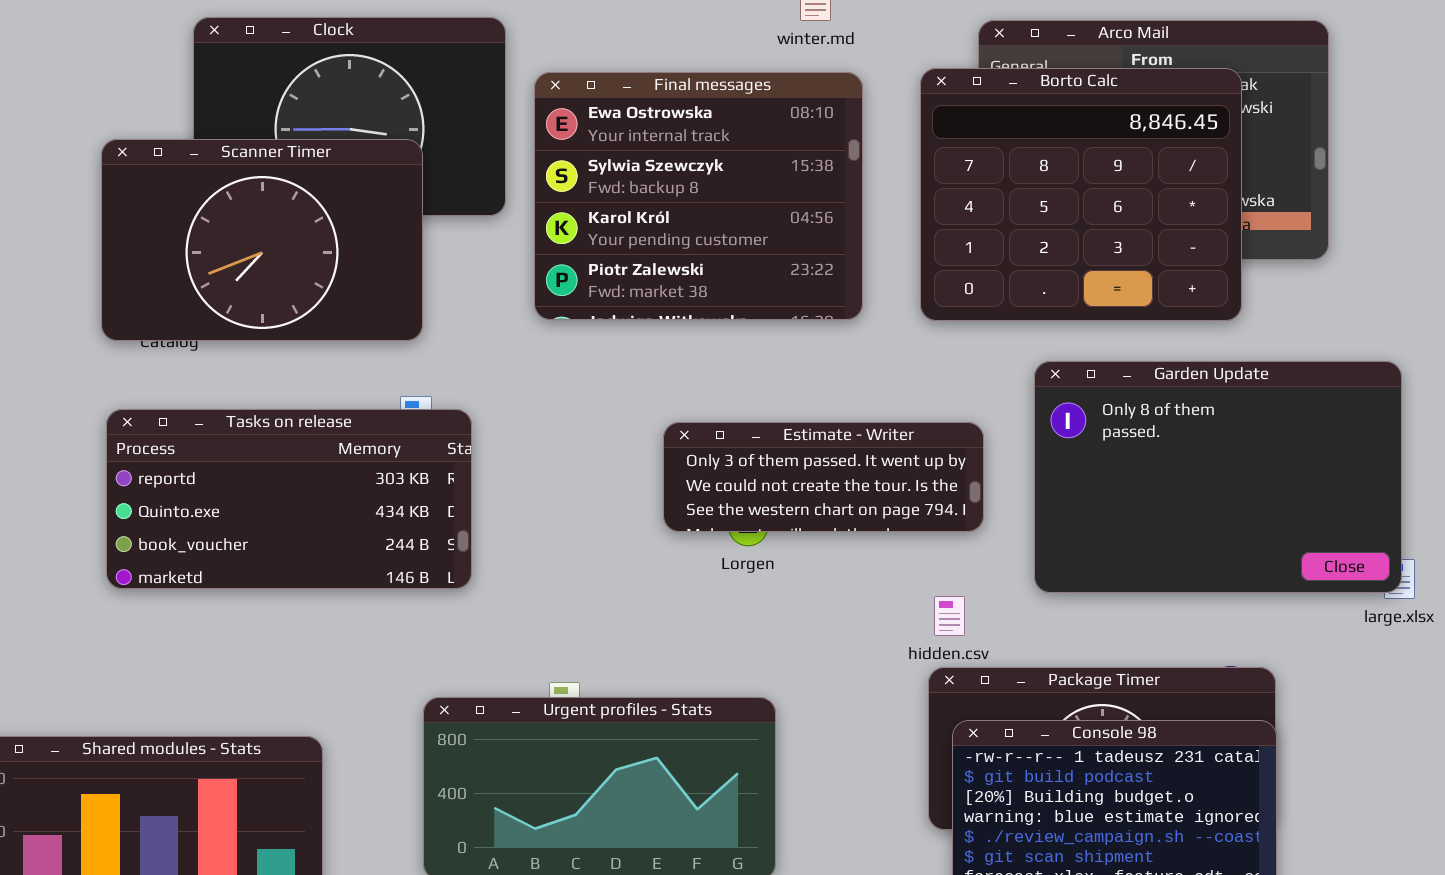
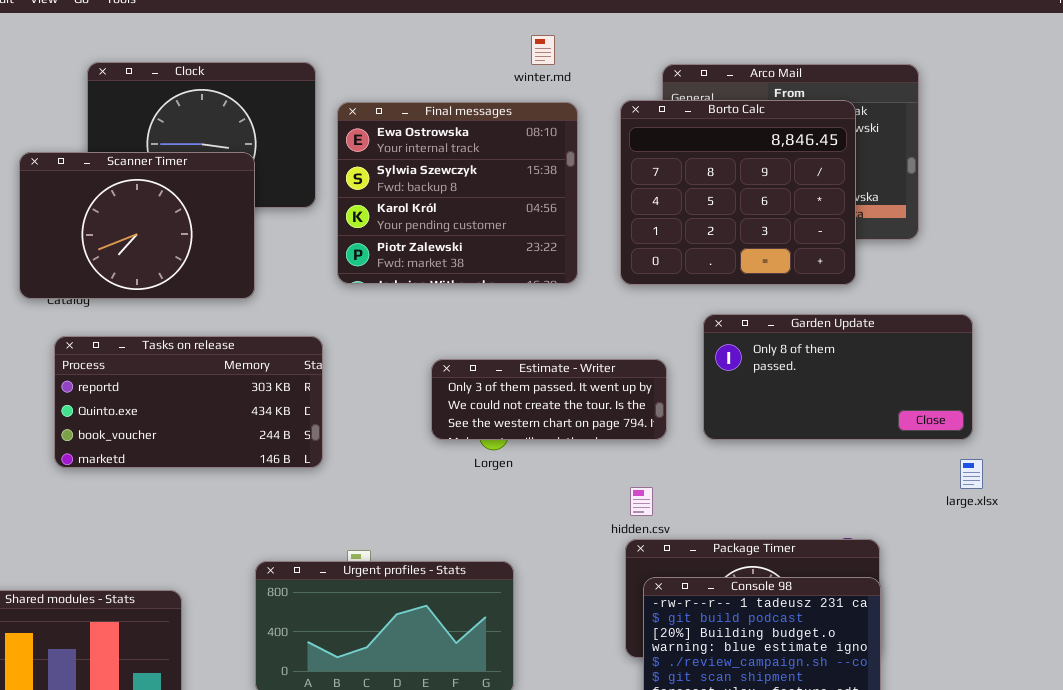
Garden Update: [1034,361,1402,593] -> [703,314,973,440], resized
Tasks on release: [106,409,472,589] -> [54,336,323,468], moved

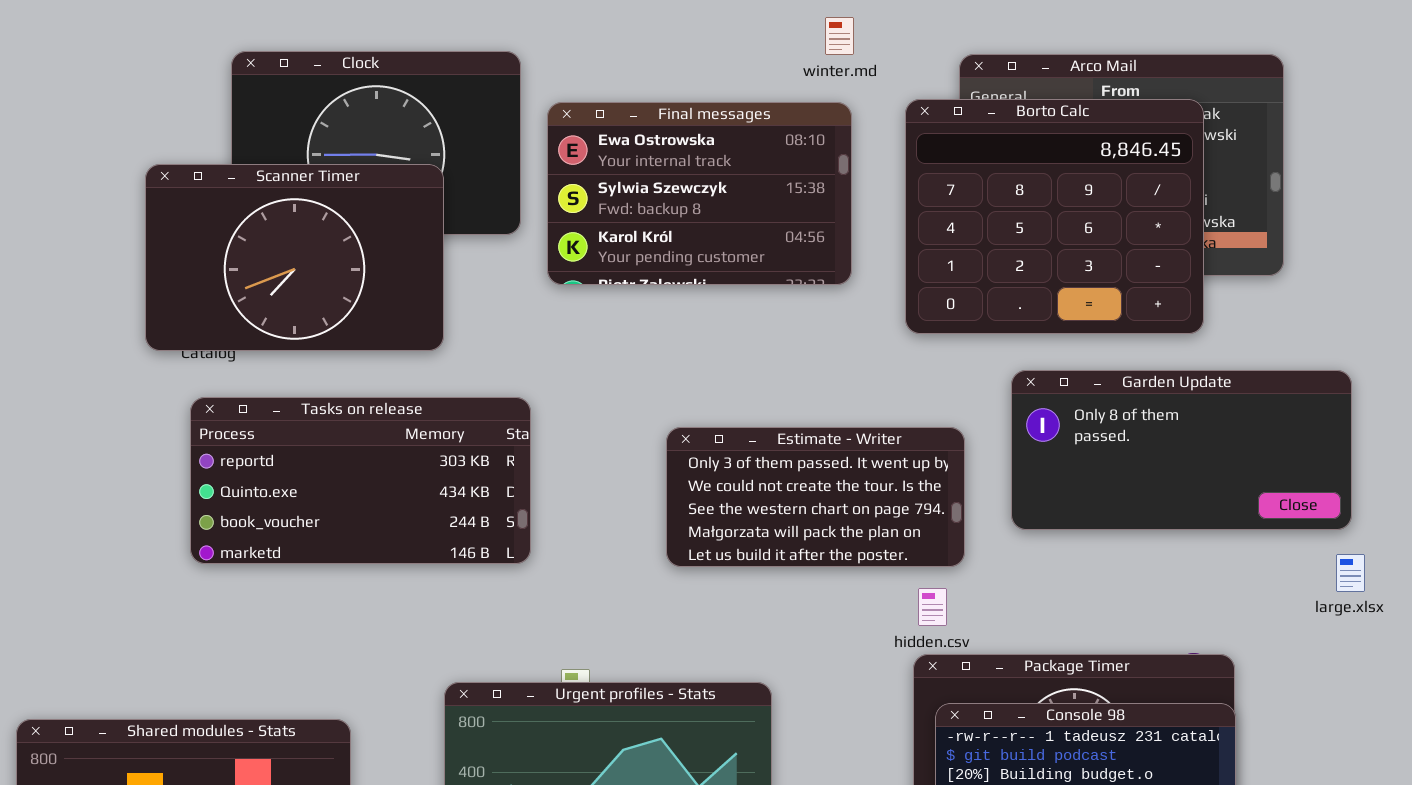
winter.md: [531,35,555,65] -> [825,17,854,55], moved
Final messages: [337,102,578,284] -> [547,102,852,285], resized
Estimate - Writer: [431,359,667,440] -> [666,427,965,567], resized

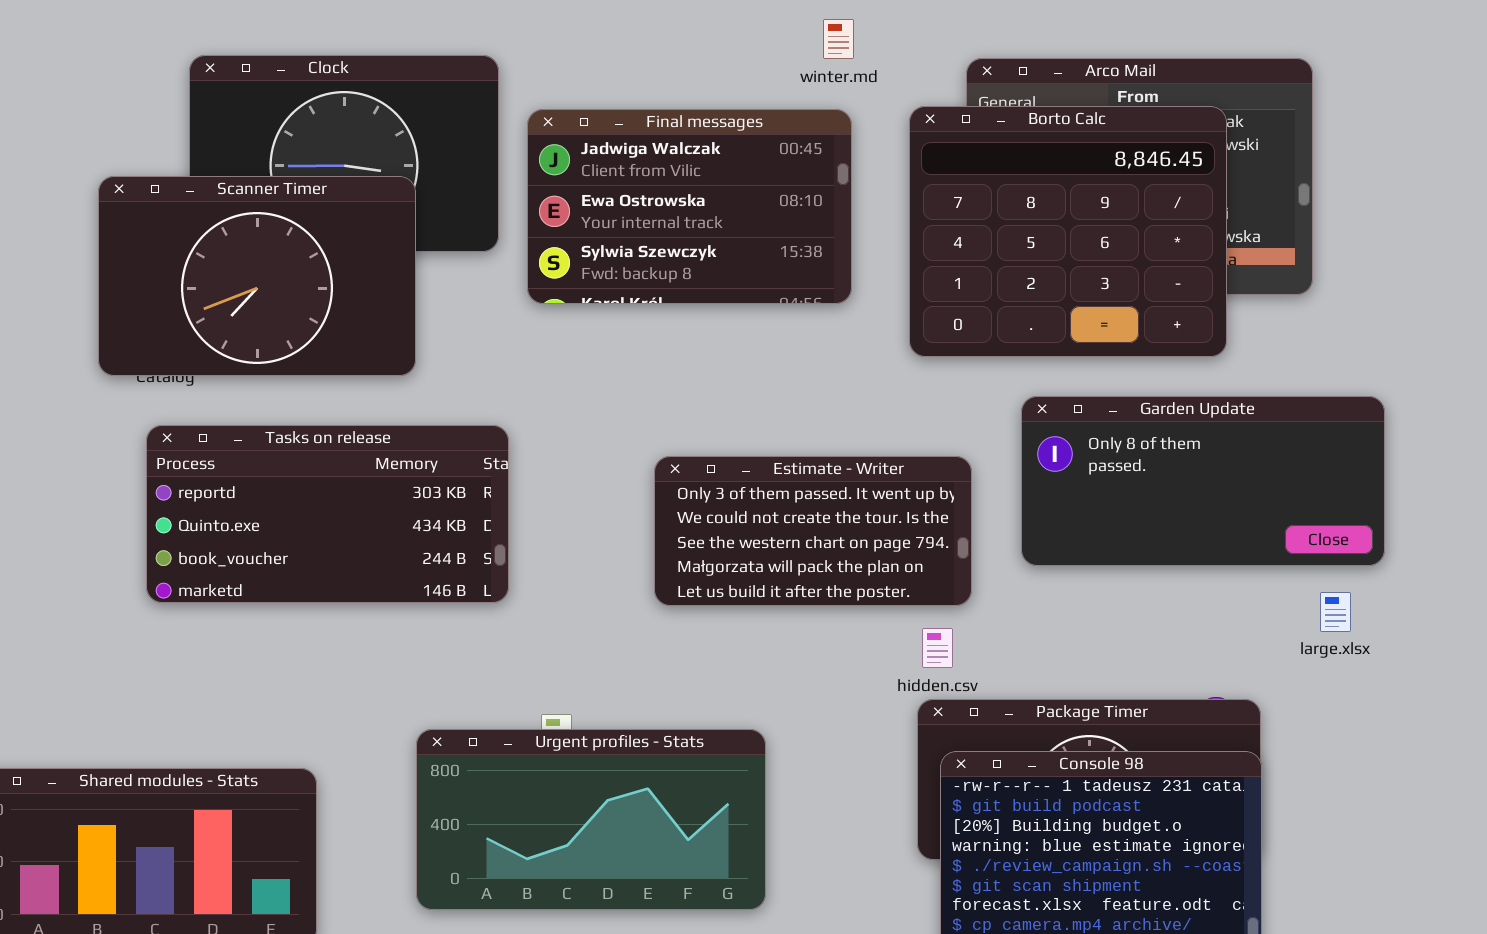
Final messages: [547,102,852,285] -> [527,109,852,304], scrolled up 1 row
large.xlsx: [1336,554,1365,592] -> [1320,592,1351,632], moved

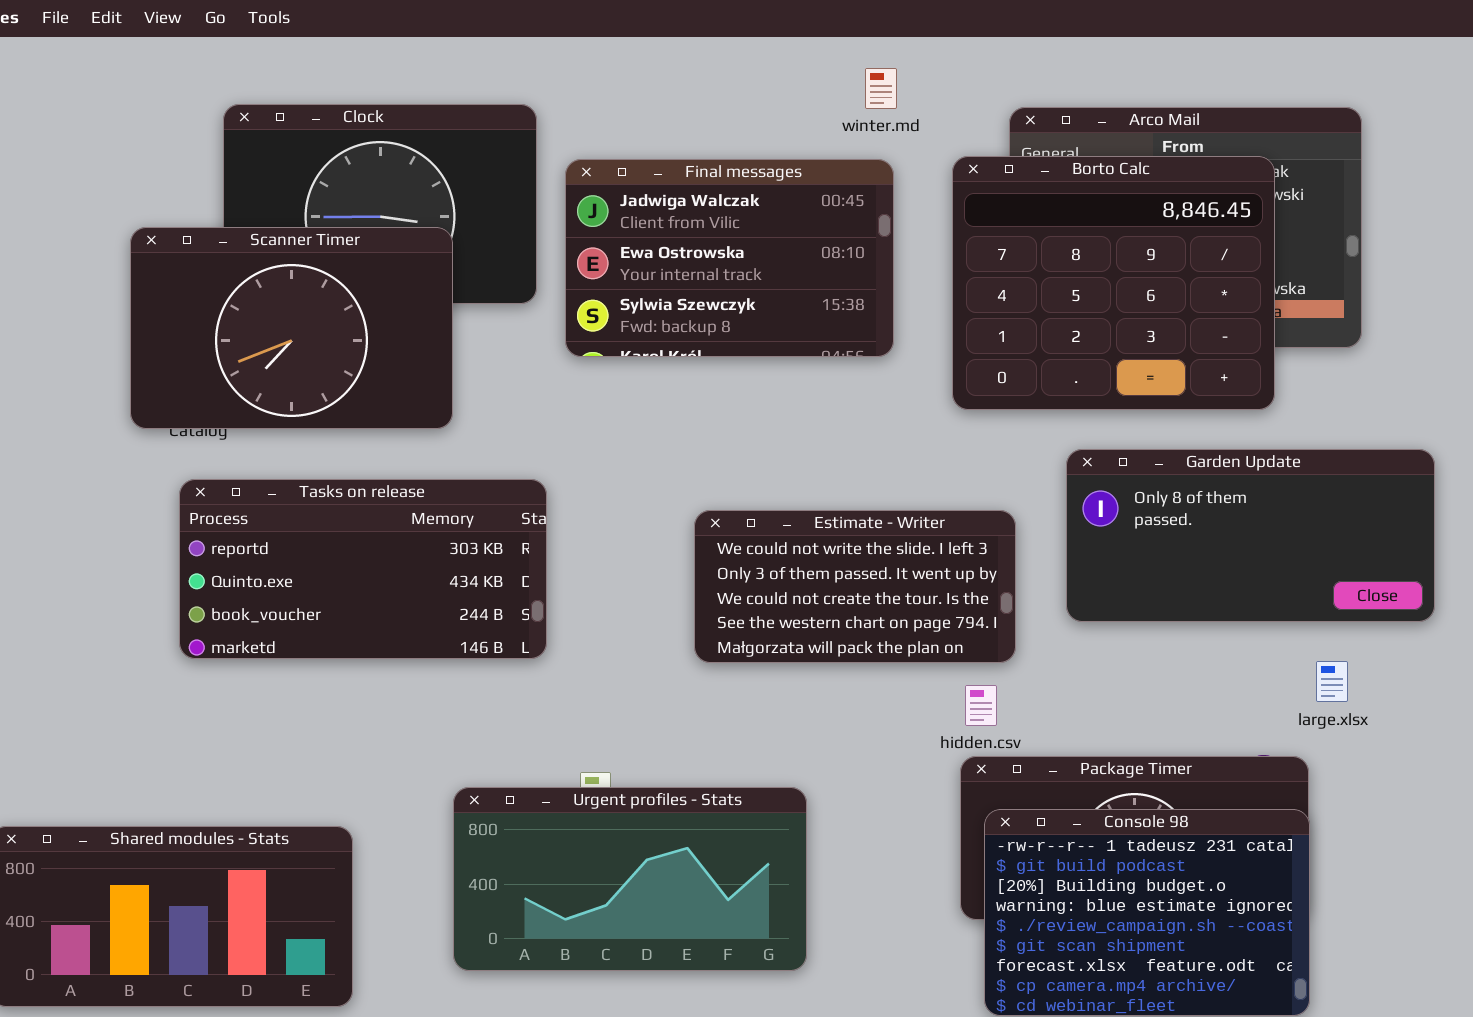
Estimate - Writer: [654,456,972,606] -> [694,510,1016,663], scrolled up 1 row
large.xlsx: [1320,592,1351,632] -> [1316,661,1348,702], moved

